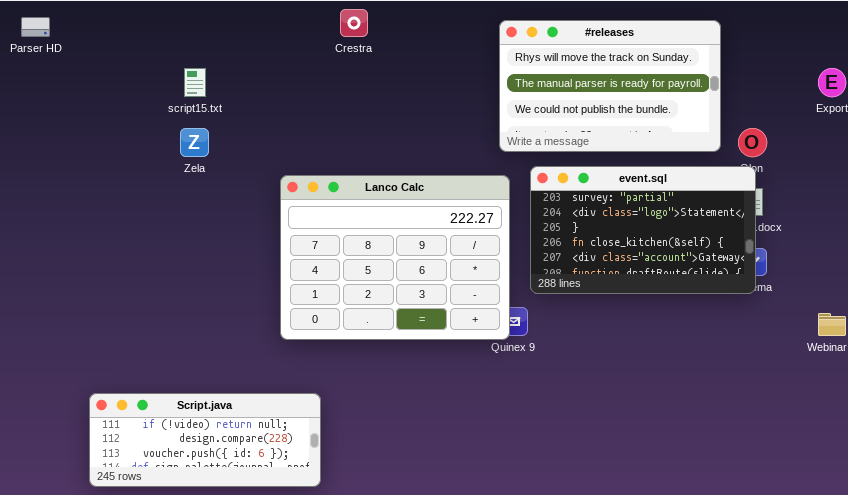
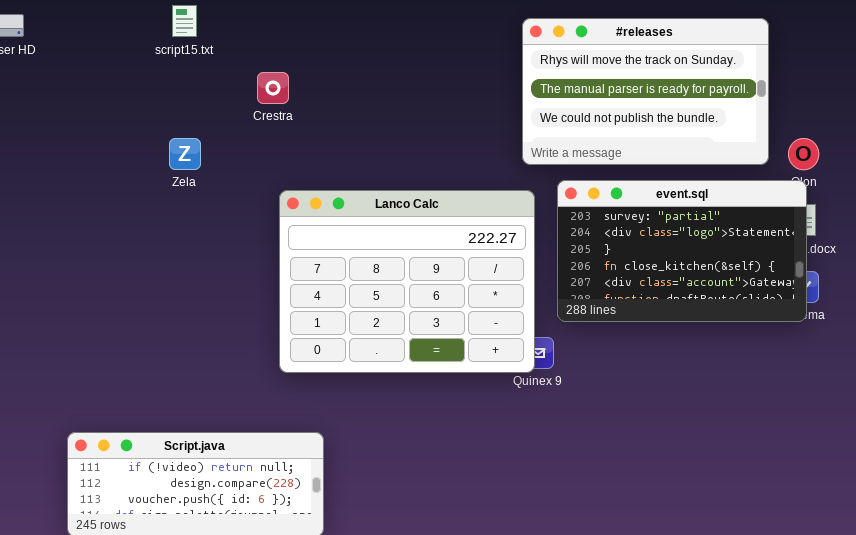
Crestra: [340,9,368,37] -> [257,72,289,104], moved
script15.txt: [184,68,206,97] -> [172,5,197,37], moved

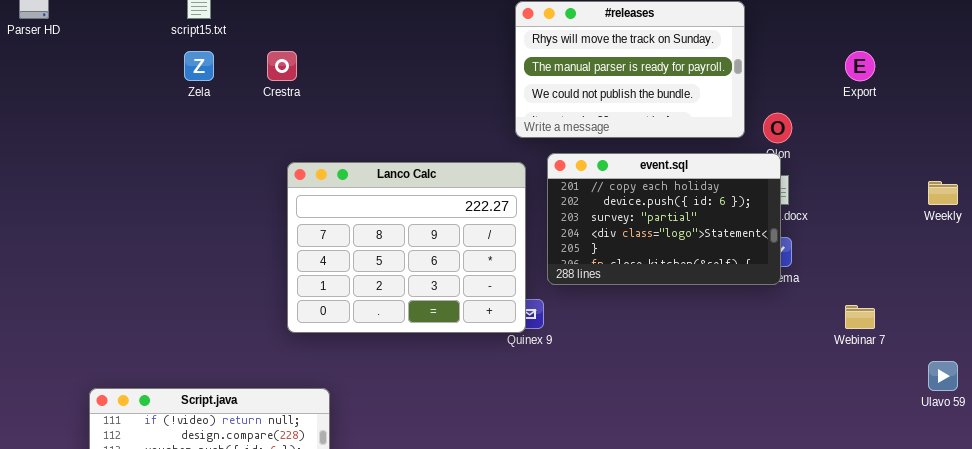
Zela: [169,138,201,170] -> [184,51,214,81], moved
event.sql: [557,180,807,322] -> [547,153,781,285], scrolled up 2 rows

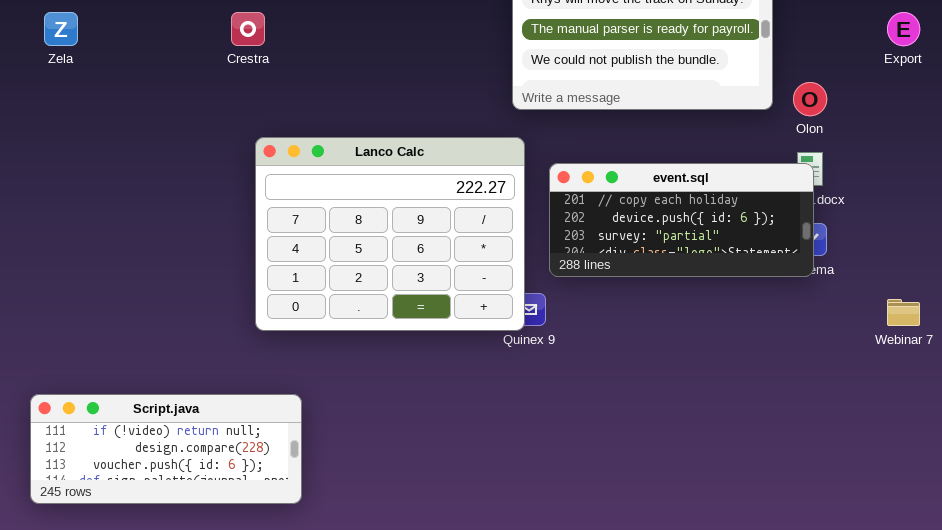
Zela: [184,51,214,81] -> [44,12,78,46], moved
event.sql: [547,153,781,285] -> [549,163,814,277], resized

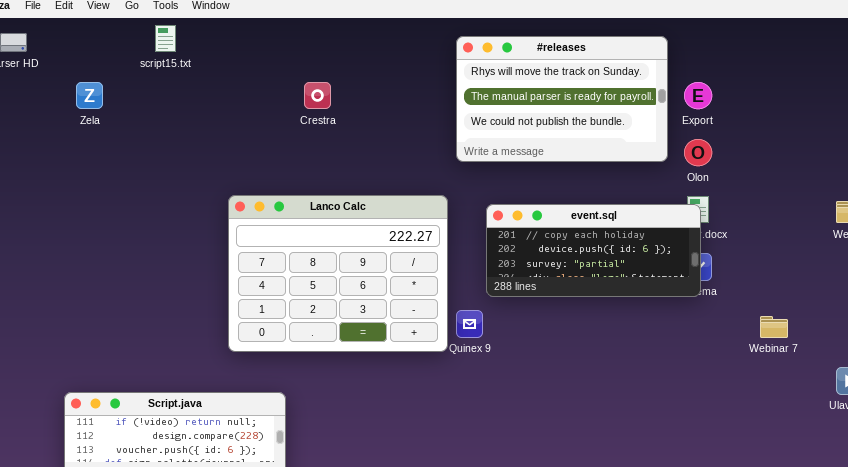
Crestra: [231,12,265,46] -> [304,82,331,109], moved
Export: [887,12,920,46] -> [684,82,712,109], moved
Lanco Calc: [255,137,525,331] -> [228,195,448,352], moved

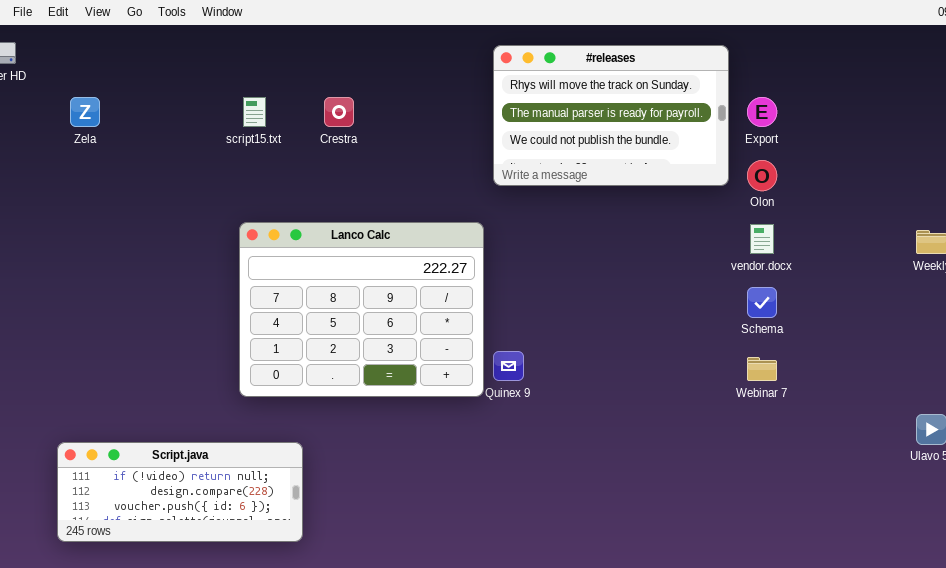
script15.txt: [155,25,176,52] -> [243,97,266,127], moved
event.sql: [486,204,701,297] -> none, closed
Webinar 7: [760,316,788,338] -> [747,357,777,381], moved

